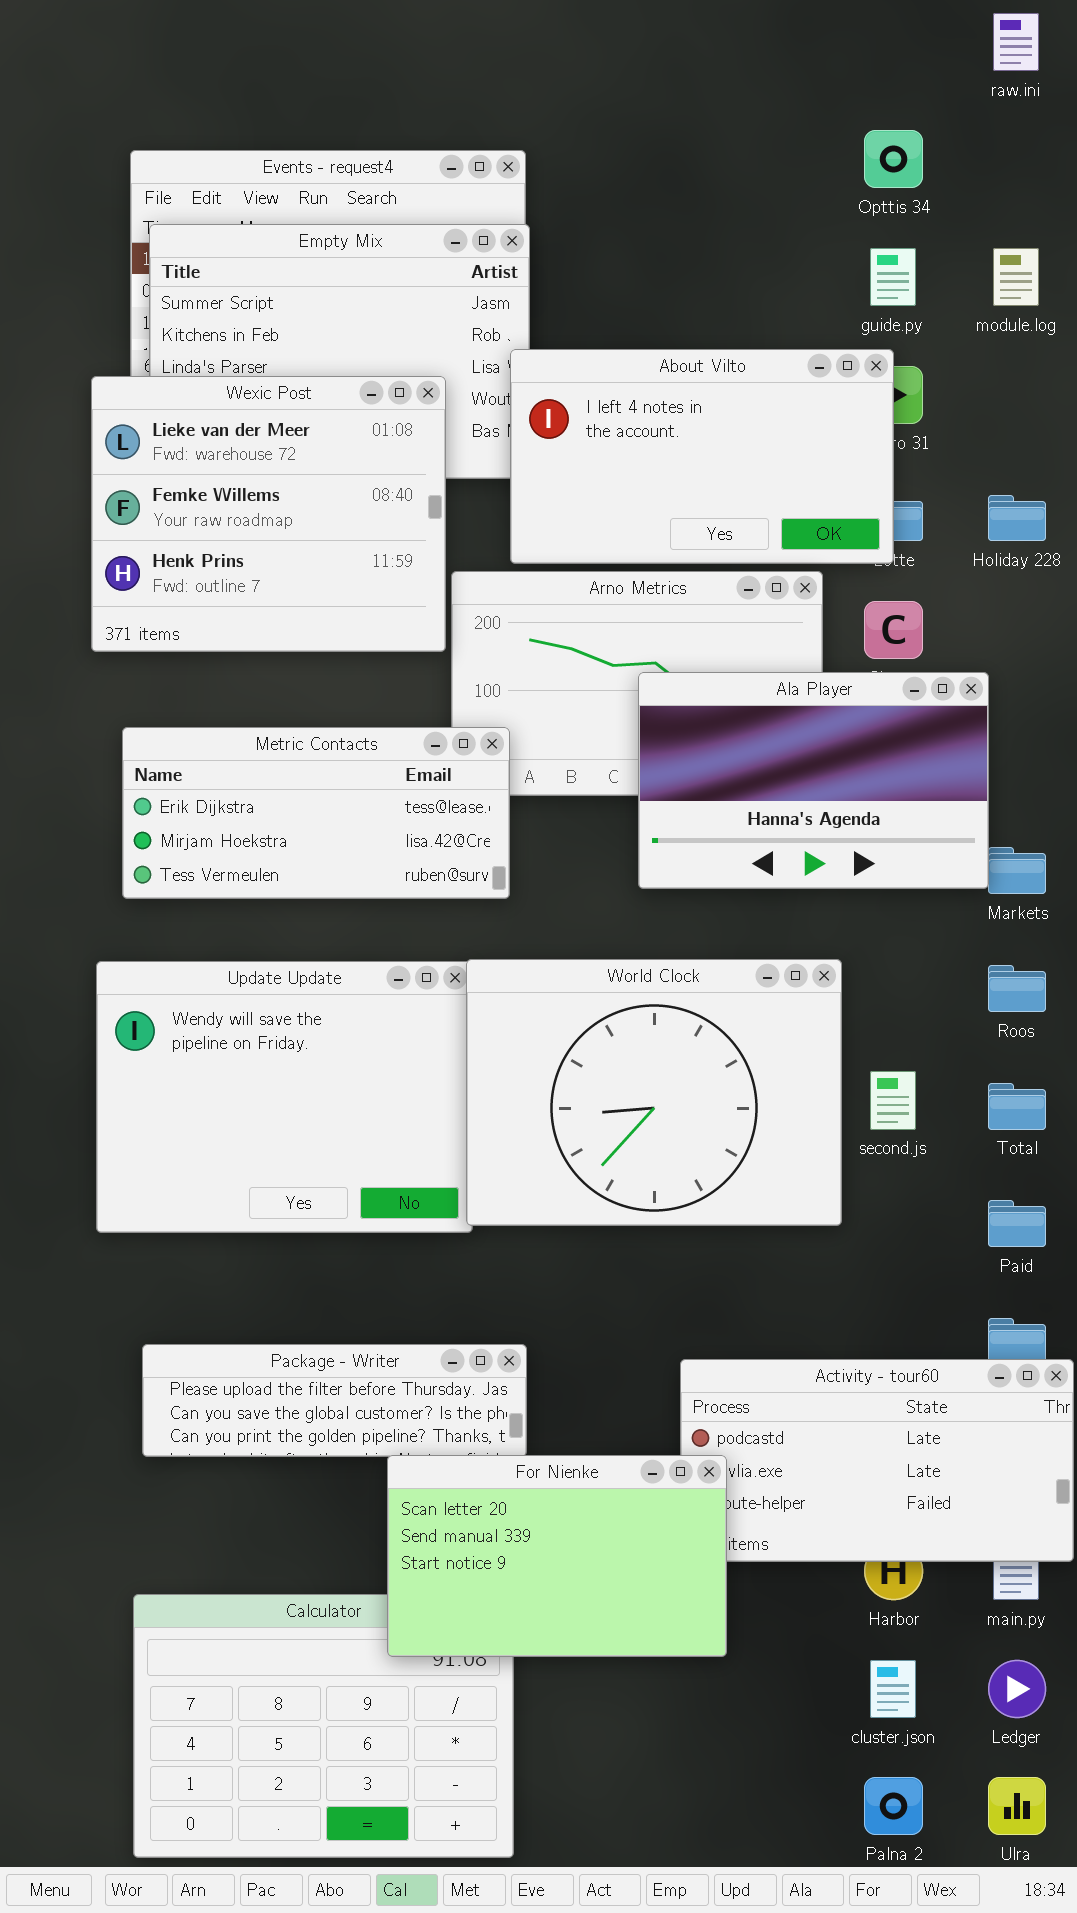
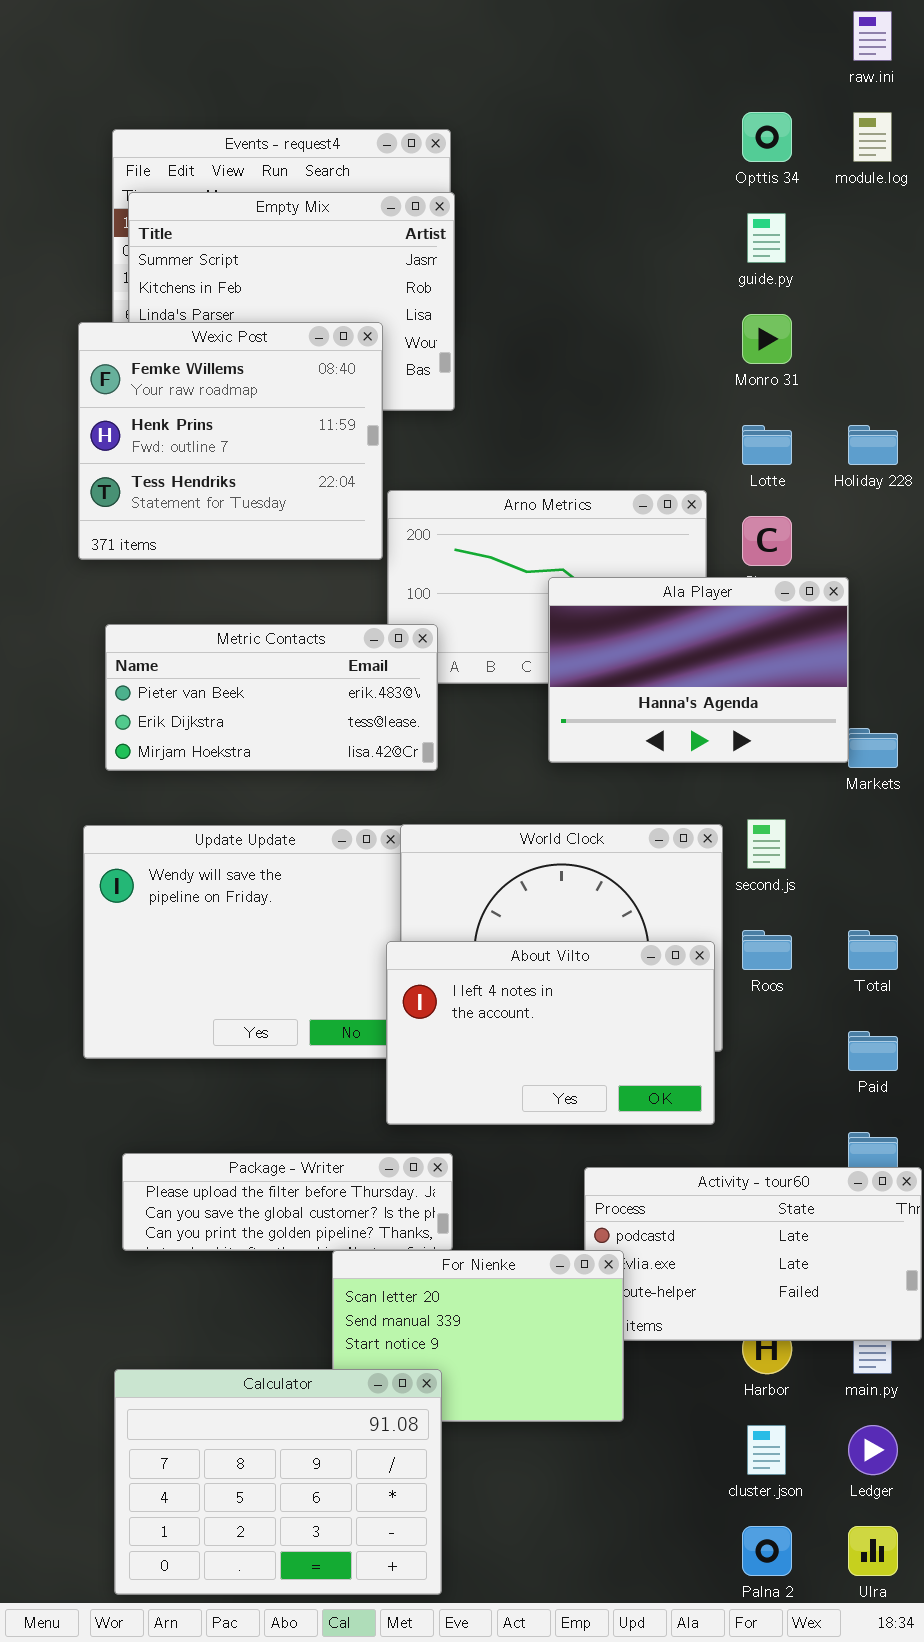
module.log: [993,248,1039,306] -> [853,112,892,162], moved
About Vilto: [510,349,894,564] -> [386,941,715,1125], moved
Wexic Post: [91,376,446,652] -> [78,322,383,560], scrolled down 1 row
Metric Contacts: [122,727,510,899] -> [105,624,438,771], scrolled up 1 row
Roos: [988,965,1046,1012] -> [742,930,792,970], moved
second.js: [870,1071,916,1130] -> [747,819,786,869], moved
Calculator: [133,1594,514,1858] -> [114,1369,442,1595], raised

